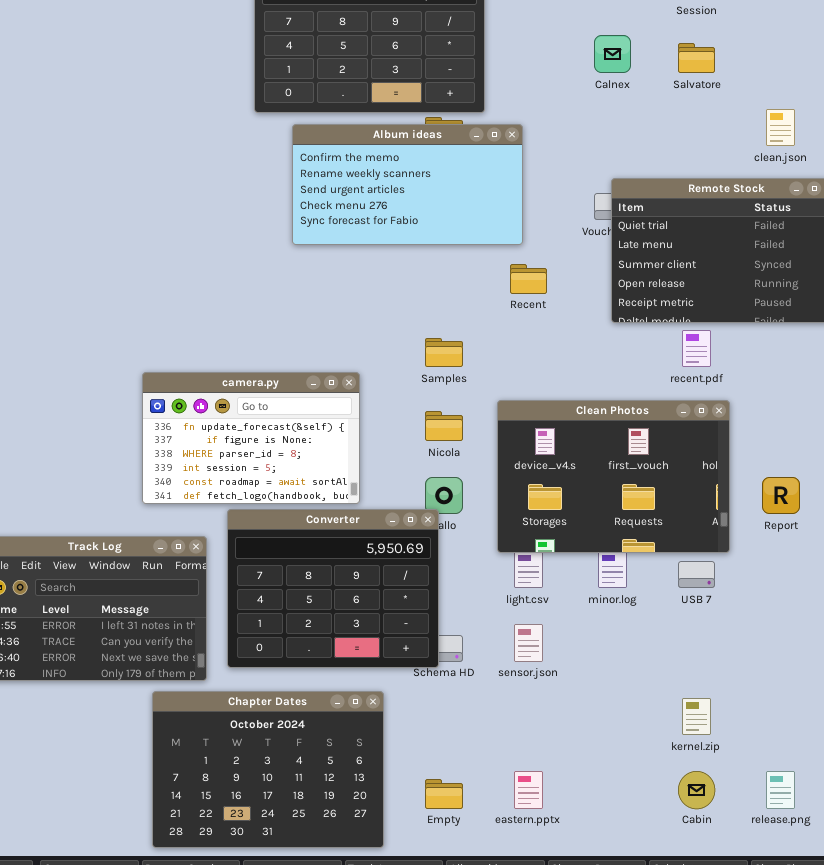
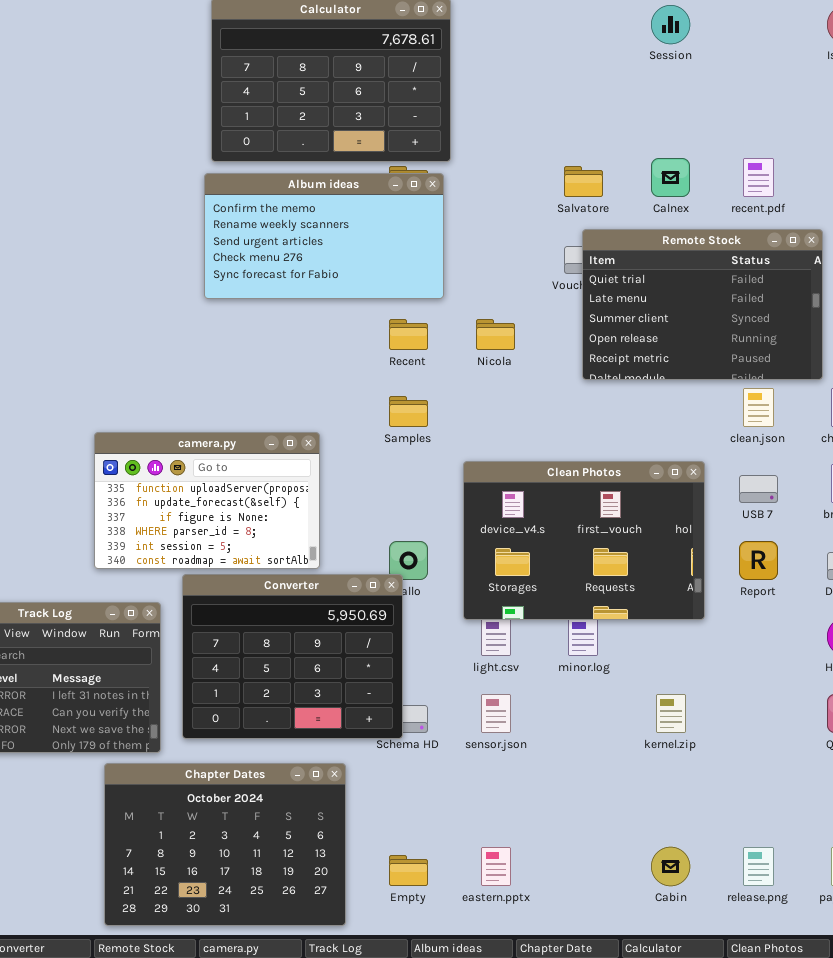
Calnex: [594,35,631,73] -> [651,158,690,197], moved
Salvatore: [678,43,715,73] -> [564,166,603,197], moved
clean.json: [766,109,795,146] -> [743,388,774,427], moved
Album ideas: [292,124,523,245] -> [204,173,444,299], moved
Recent: [510,264,547,294] -> [389,319,428,350], moved
recent.pdf: [682,330,711,367] -> [743,158,774,197], moved
camera.py: [142,372,360,504] -> [94,432,320,569], scrolled up 1 row
Nicola: [425,411,463,441] -> [476,319,515,350], moved
USB 7: [678,561,715,588] -> [739,475,778,503], moved
kernel.zip: [682,698,711,735] -> [656,694,686,733], moved

